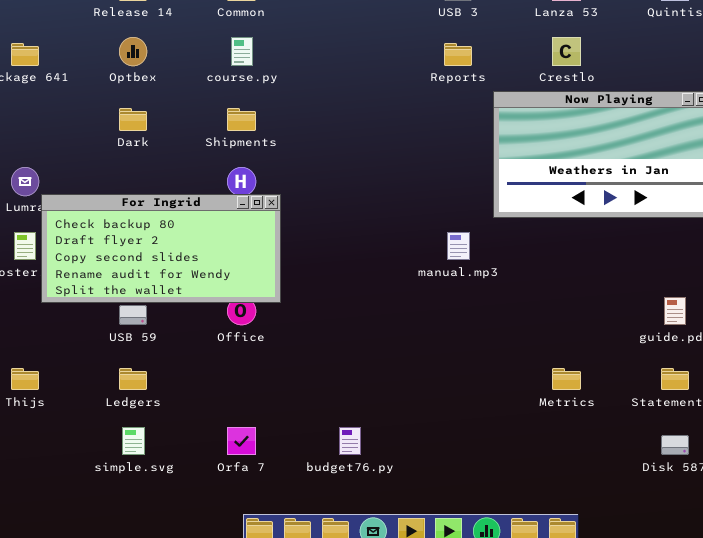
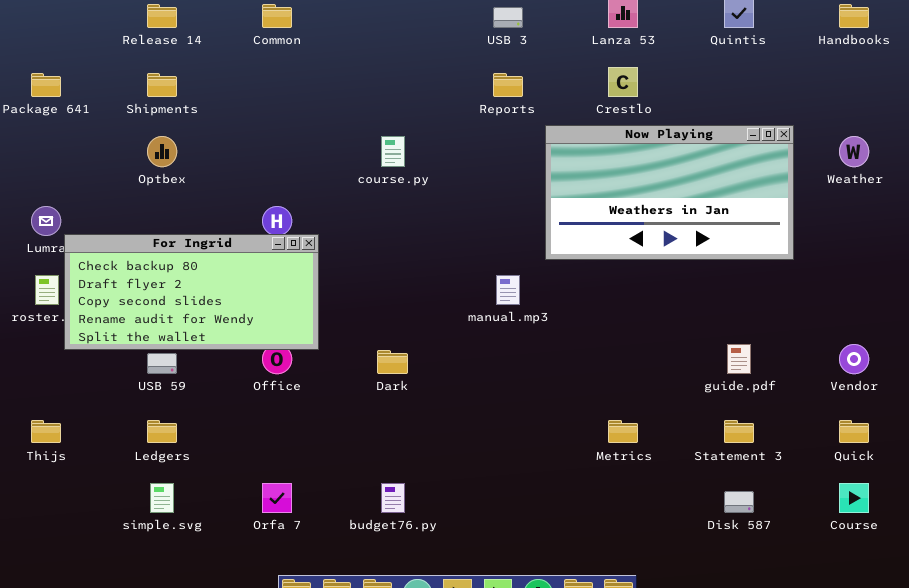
Optbex: [119,37,147,66] -> [147,136,177,167], moved
course.py: [231,37,253,66] -> [381,136,405,167], moved
Dark: [119,108,147,131] -> [377,350,408,374], moved
Shipments: [227,108,256,131] -> [147,73,177,97], moved

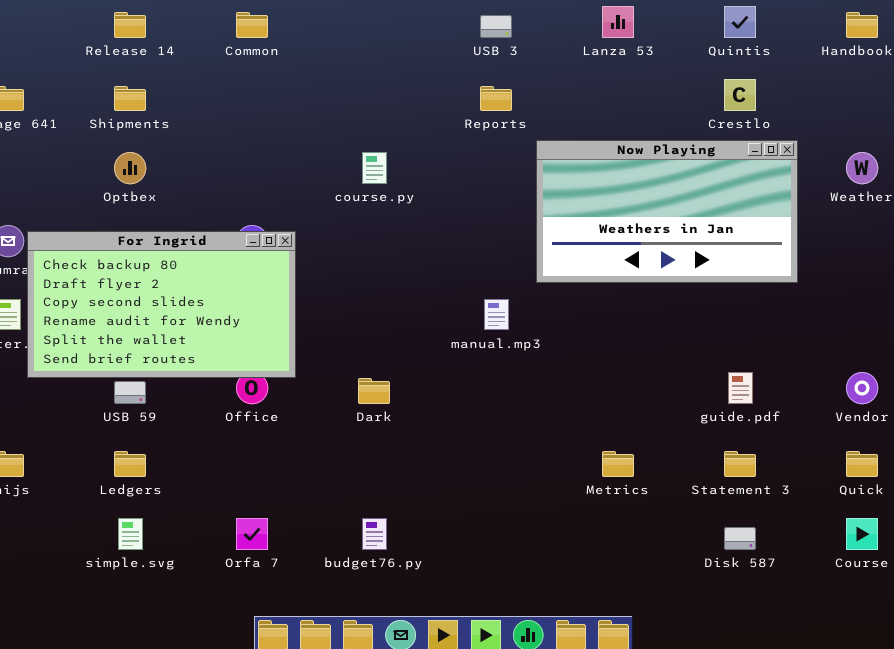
Crestlo: [608,67,638,97] -> [724,79,756,111], moved
For Ingrid: [64,234,319,350] -> [27,231,296,378], resized

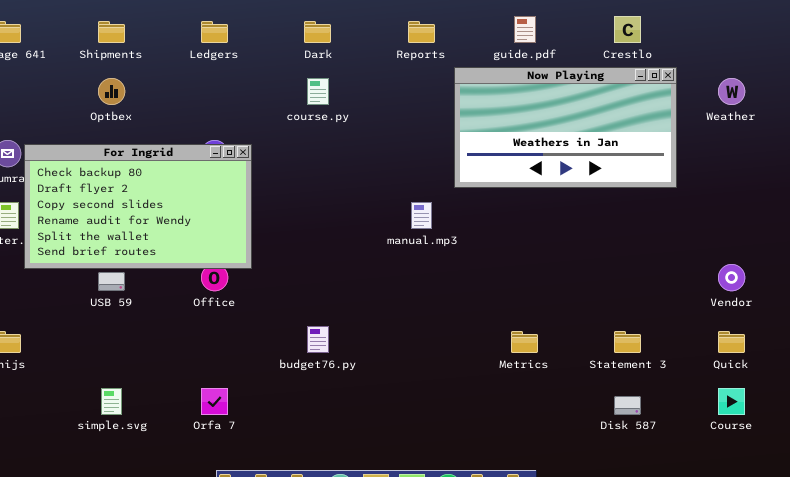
guide.pdf: [728,372,753,404] -> [514,16,536,43], moved
Dark: [358,378,390,404] -> [304,21,331,43], moved
Ledgers: [114,451,146,477] -> [201,21,228,43], moved
budget76.py: [362,518,387,550] -> [307,326,329,353], moved

